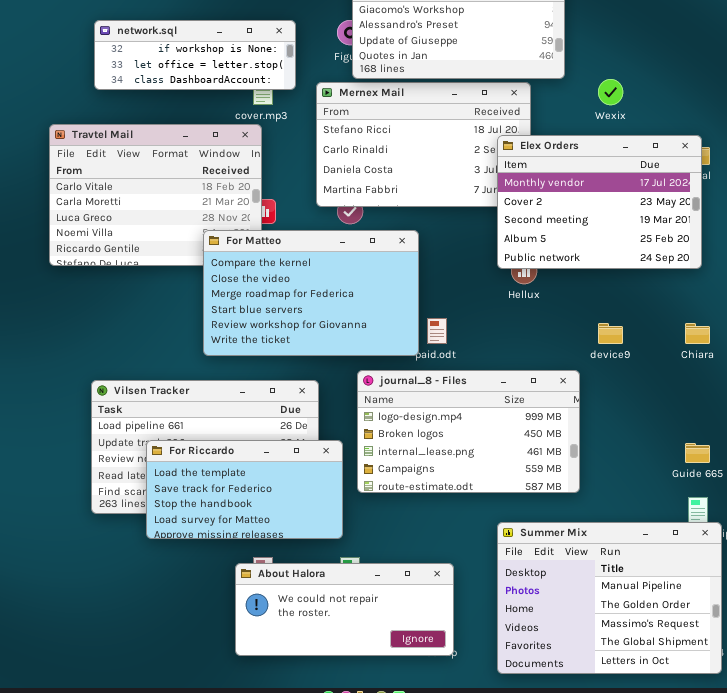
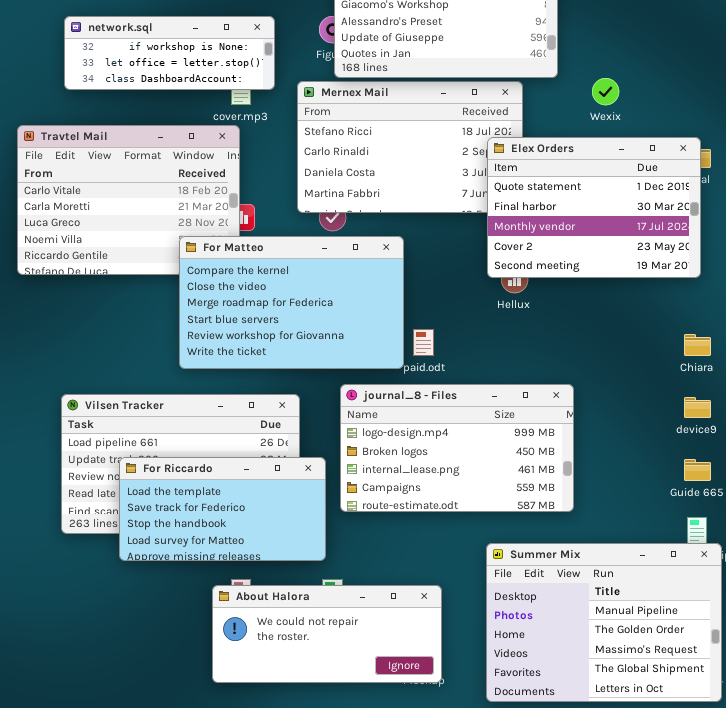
Elex Orders: [497,135,702,269] -> [487,137,701,278], scrolled up 2 rows
device9: [598,323,623,344] -> [684,397,711,418], moved

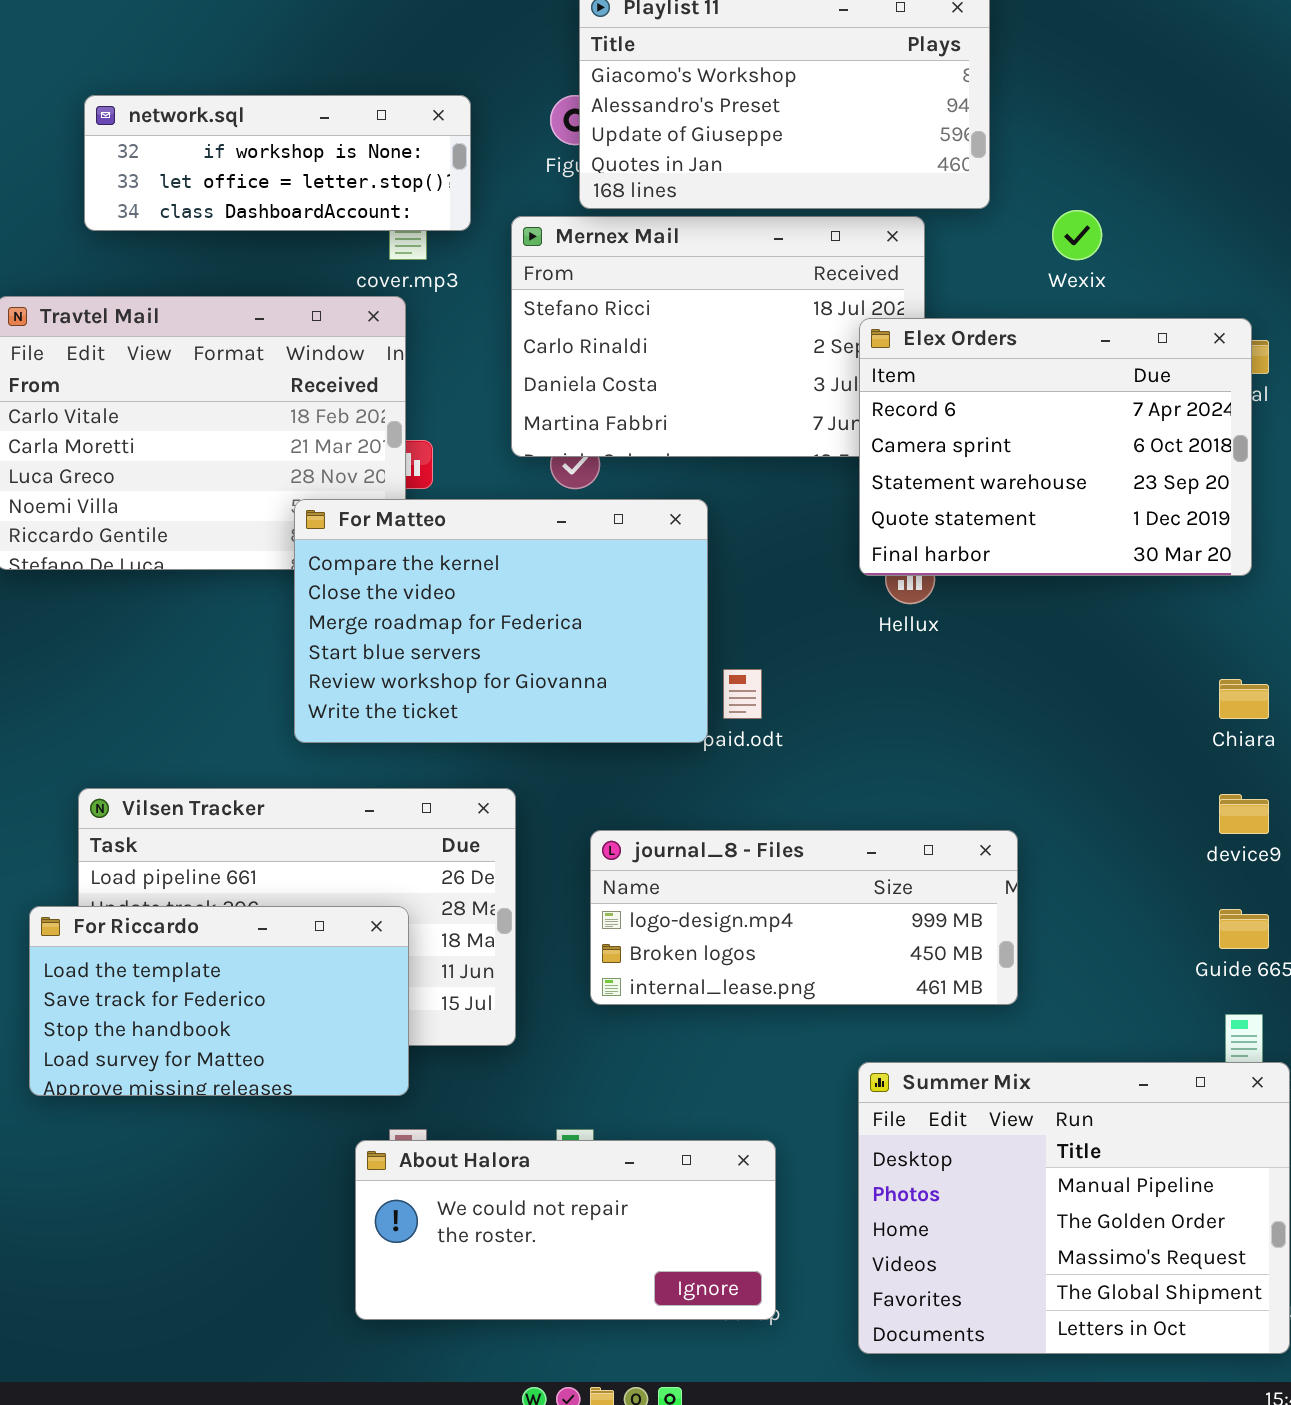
Elex Orders: [487,137,701,278] -> [859,318,1252,576], scrolled up 3 rows
journal_8 - Files: [340,384,574,512] -> [590,830,1018,1005], resized
For Riccardo: [119,457,326,561] -> [29,906,409,1096], moved

